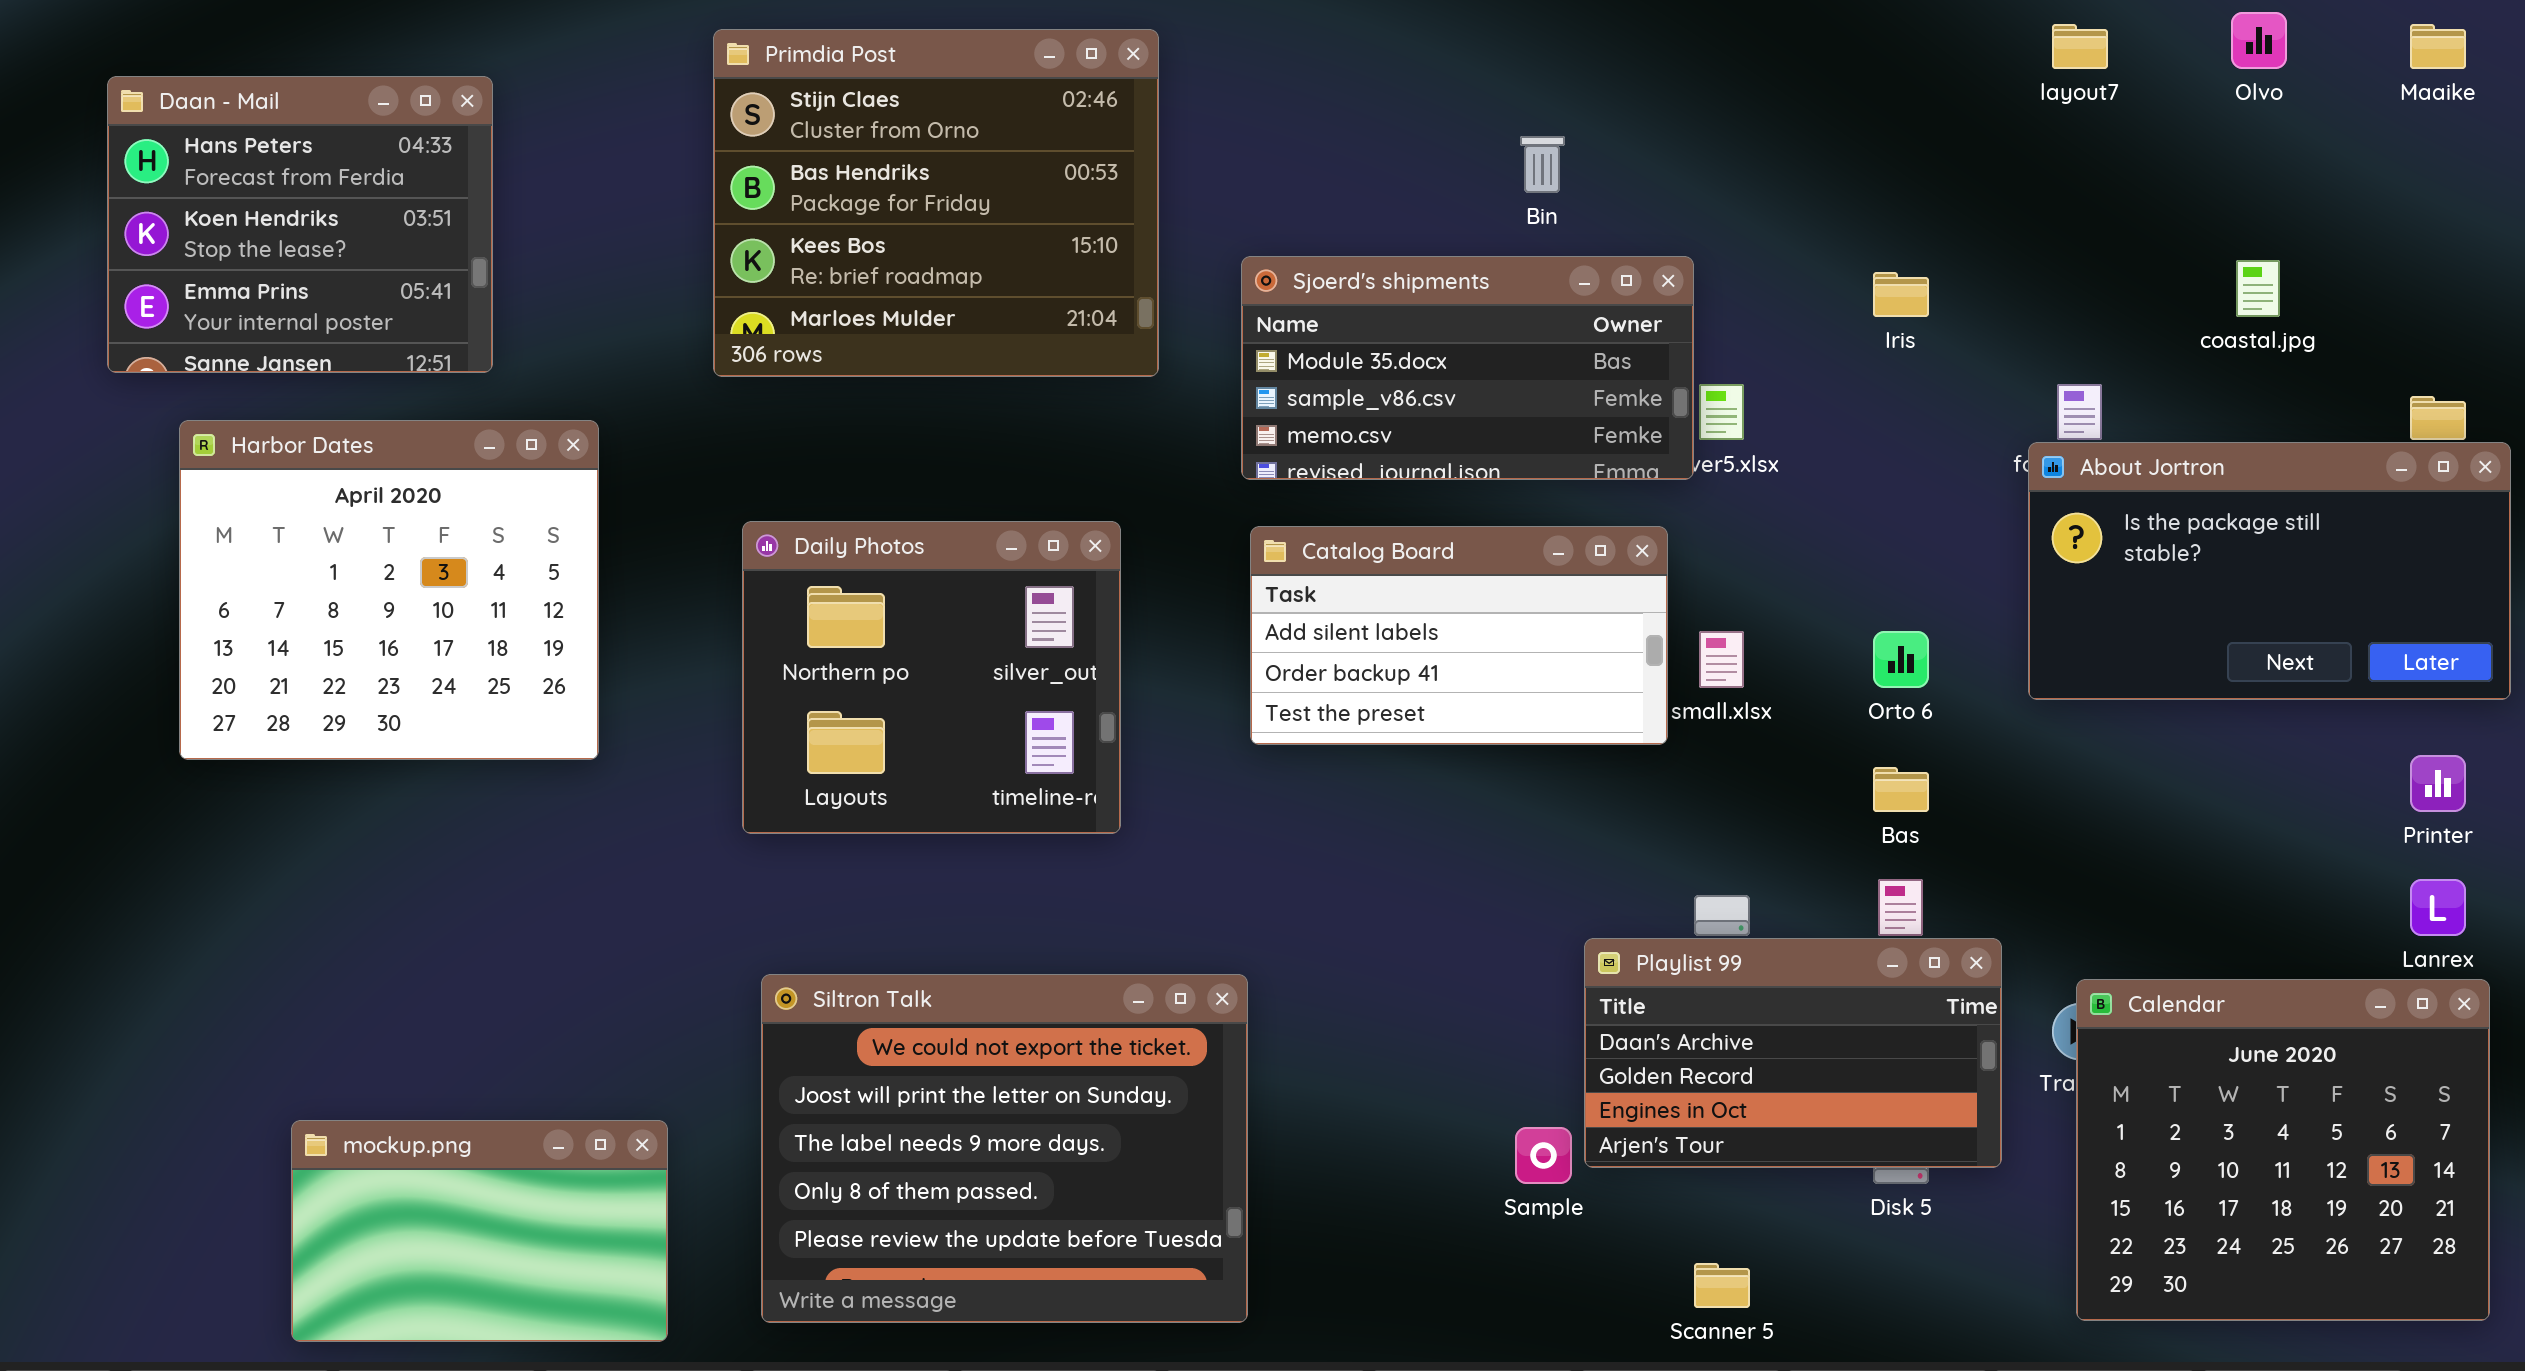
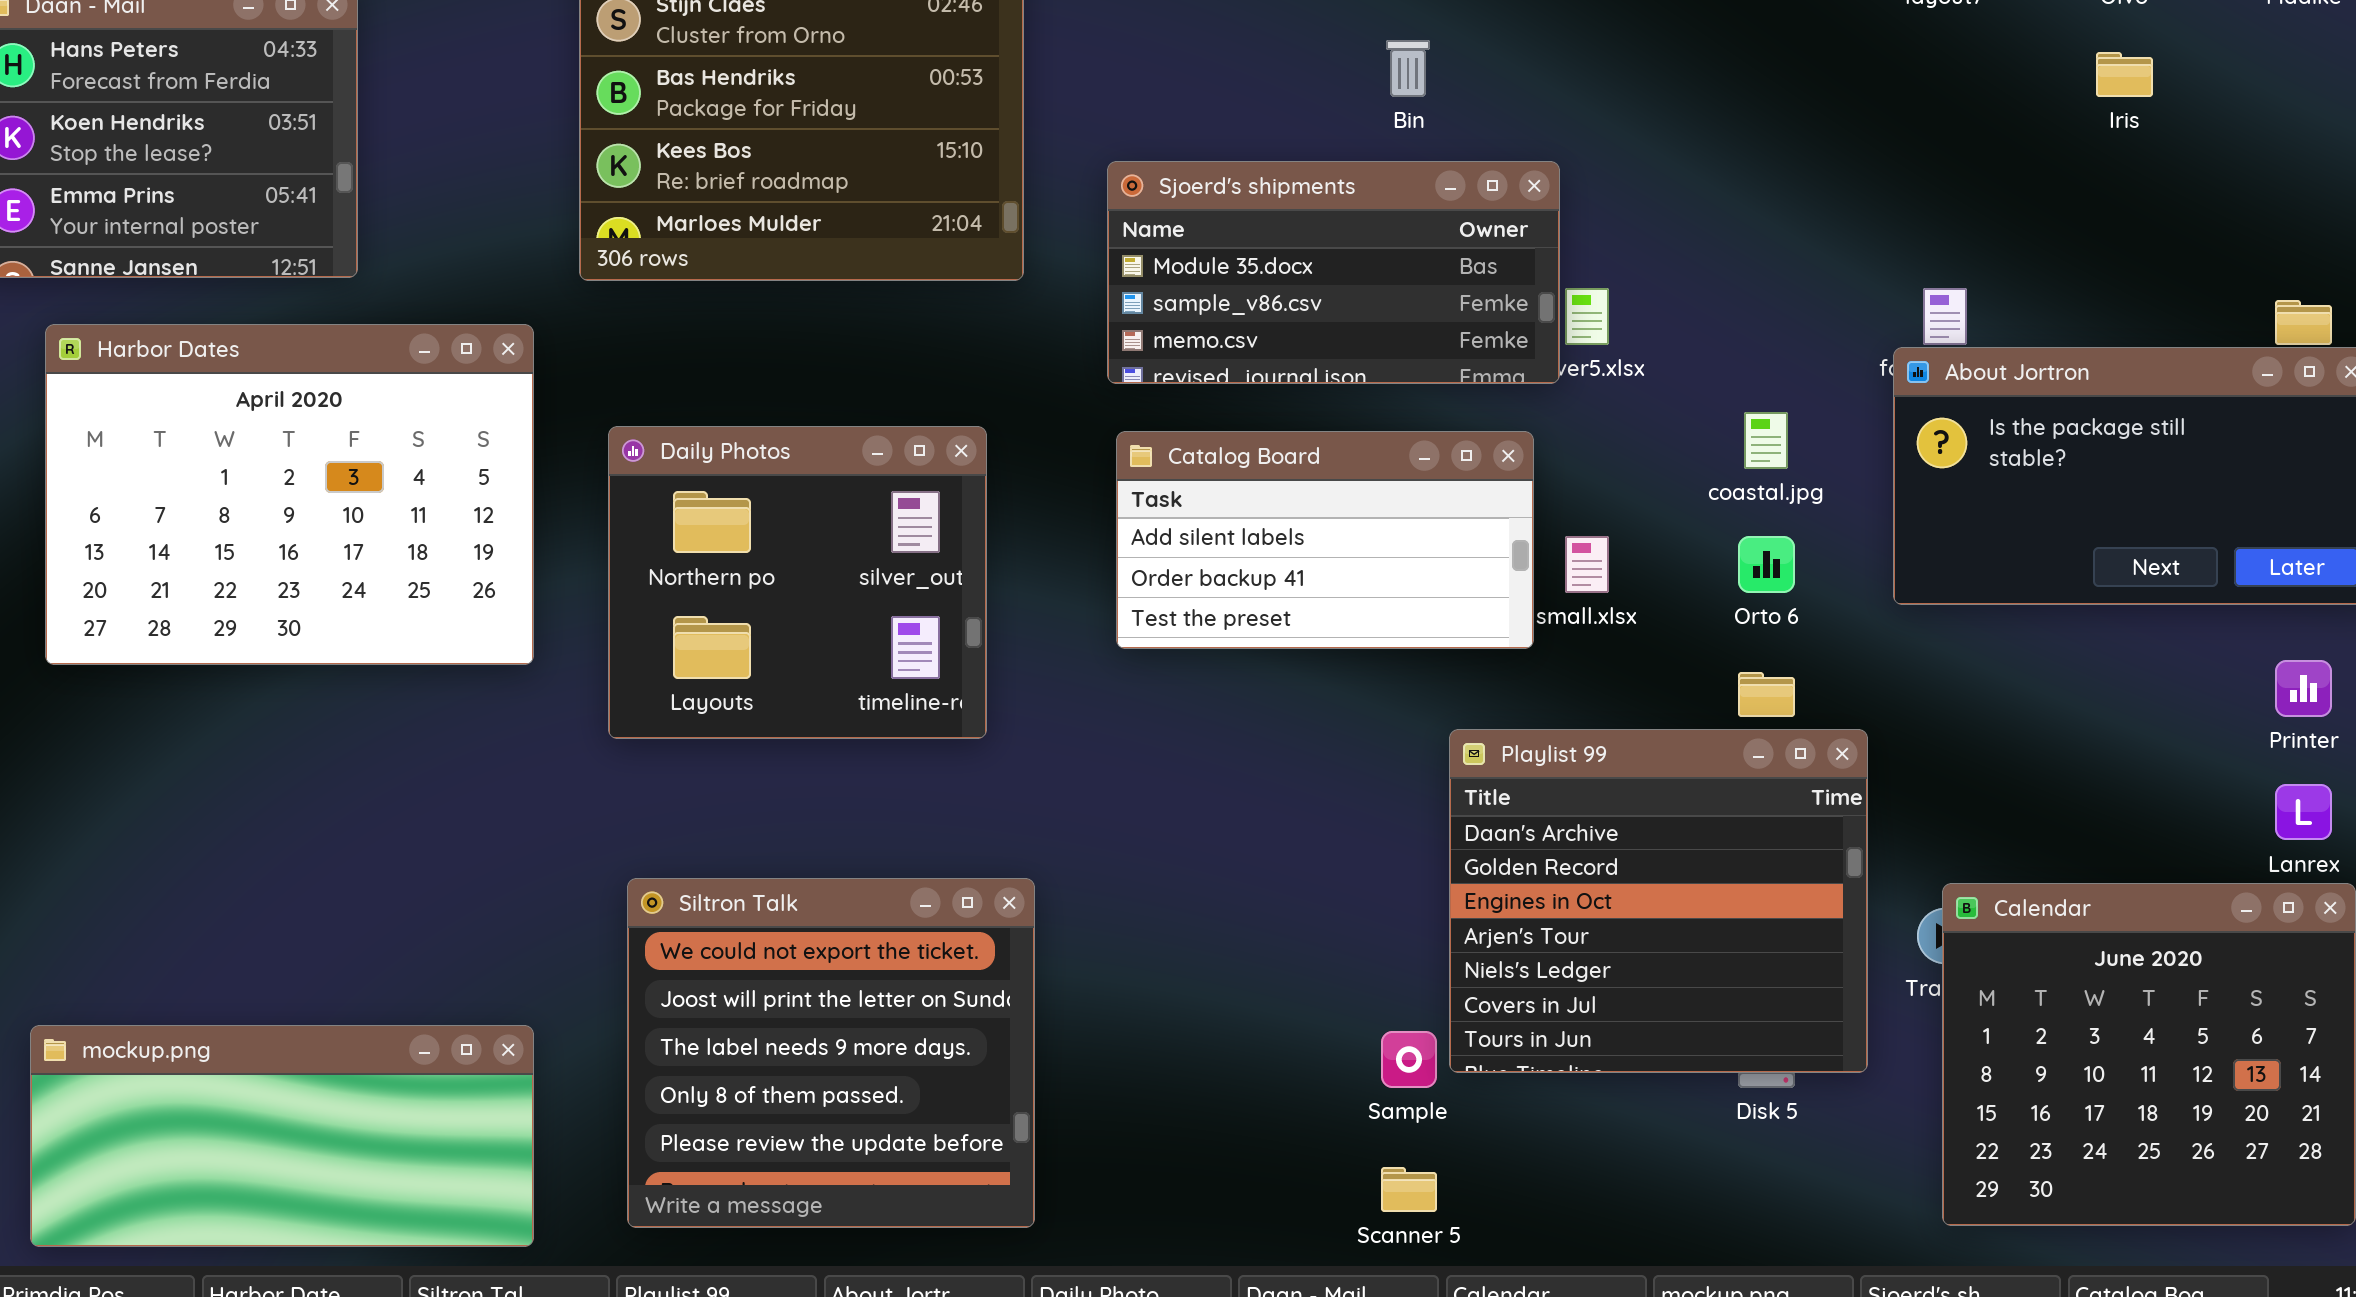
coastal.jpg: [2236,260,2280,317] -> [1744,412,1788,469], moved
Iris: [1873,272,1929,317] -> [2096,52,2153,97], moved
Harbor Dates: [179,420,599,760] -> [45,324,534,665], resized
Playlist 99: [1584,938,2002,1168] -> [1449,729,1868,1073], resized
Siltron Talk: [761,974,1248,1323] -> [627,878,1035,1228], resized
mockup.png: [291,1120,668,1342] -> [30,1025,534,1247], resized
Scanner 5: [1694,1263,1750,1308] -> [1381,1167,1437,1212], moved

